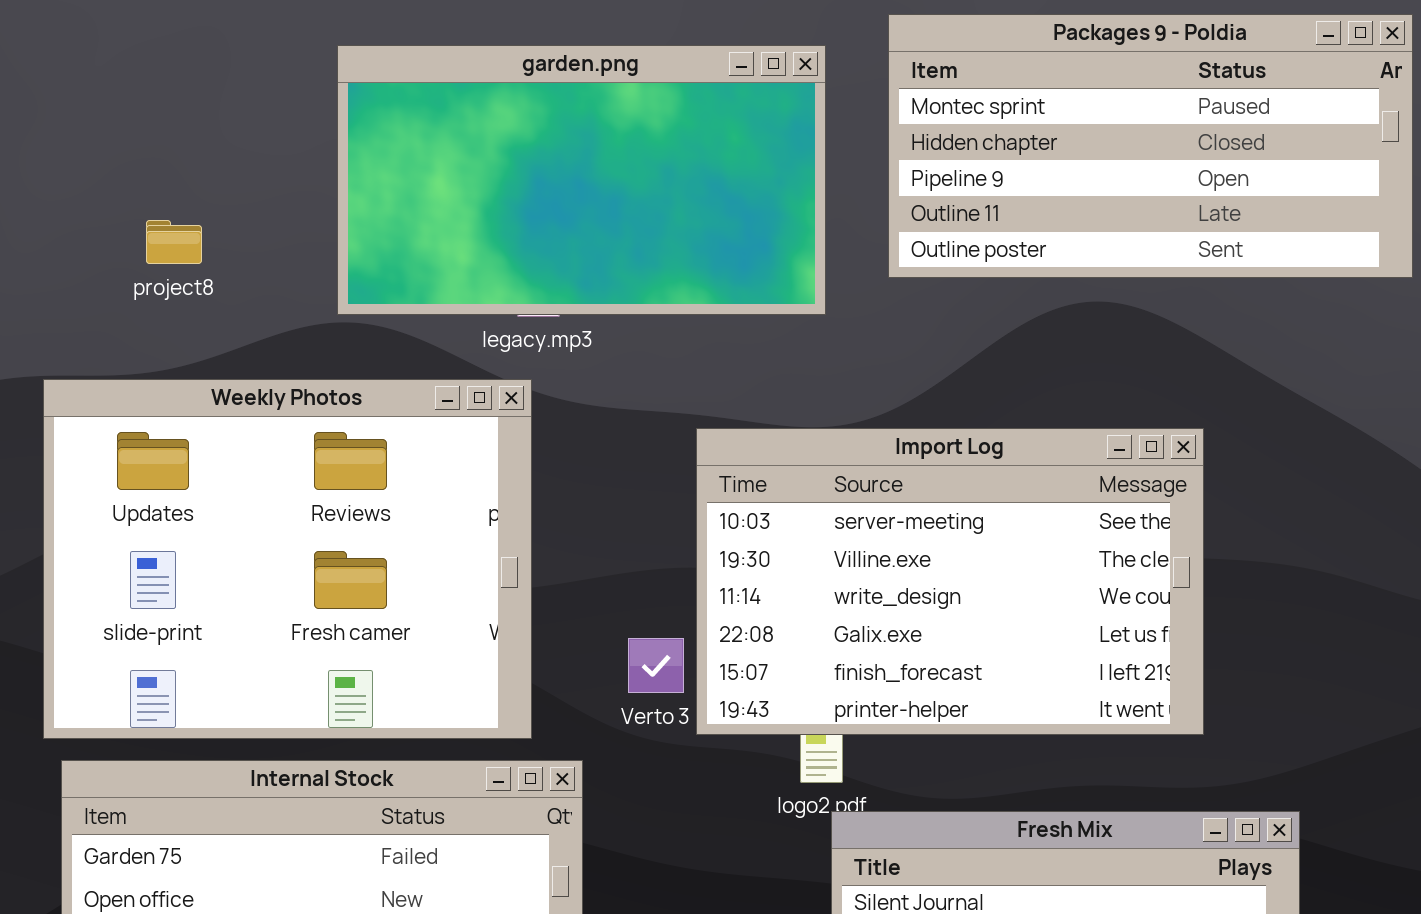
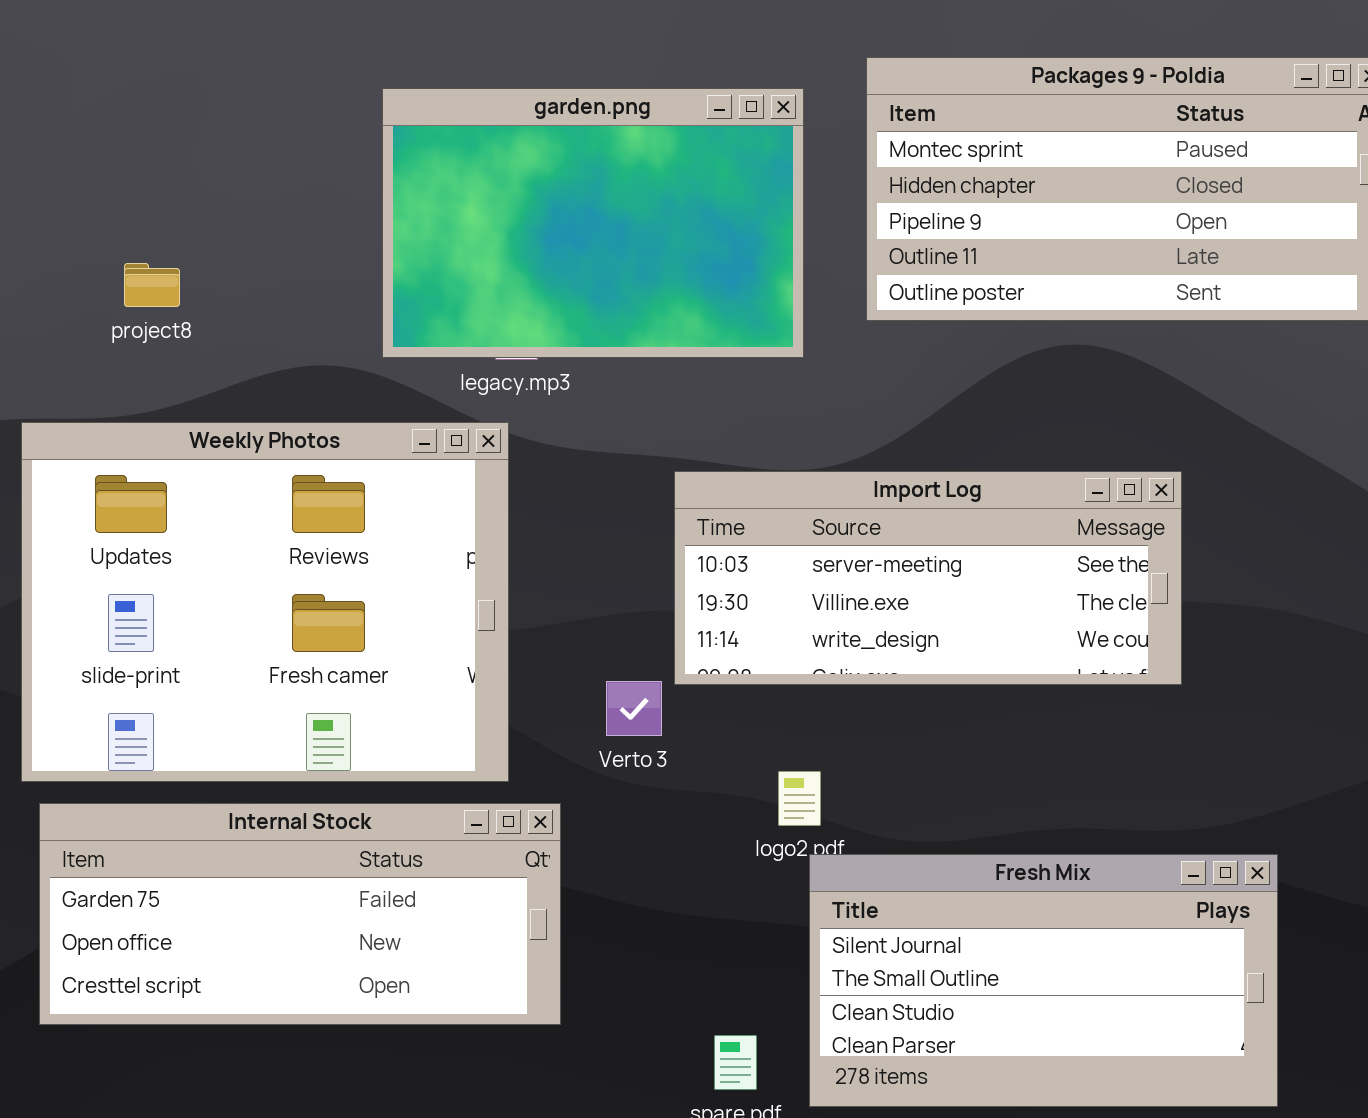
garden.png: [337,45,826,315] -> [382,88,804,358], resized
Import Log: [696,428,1204,735] -> [674,471,1182,685], resized

